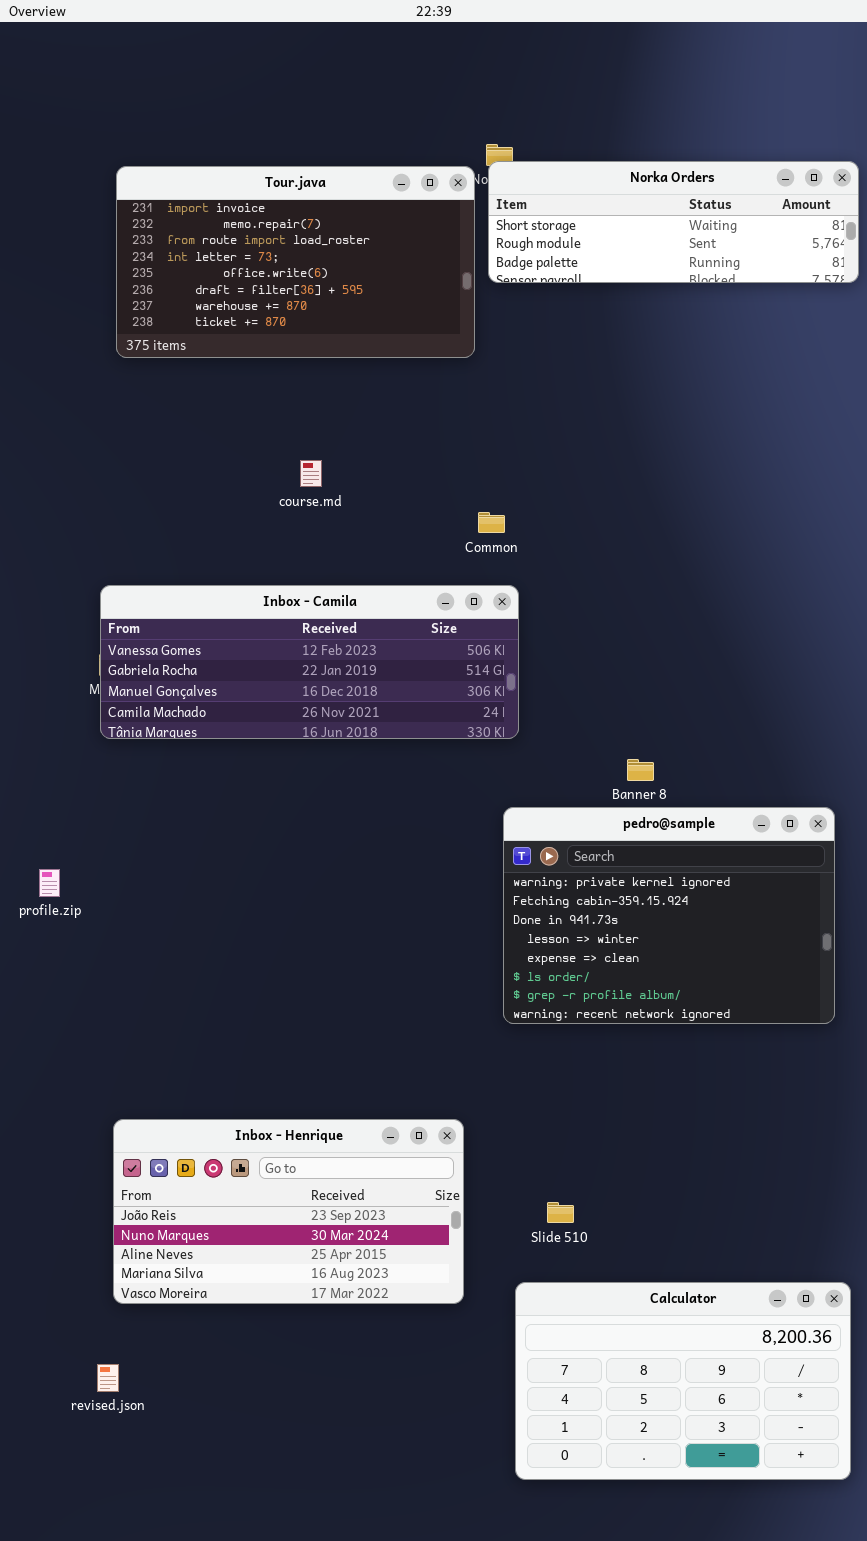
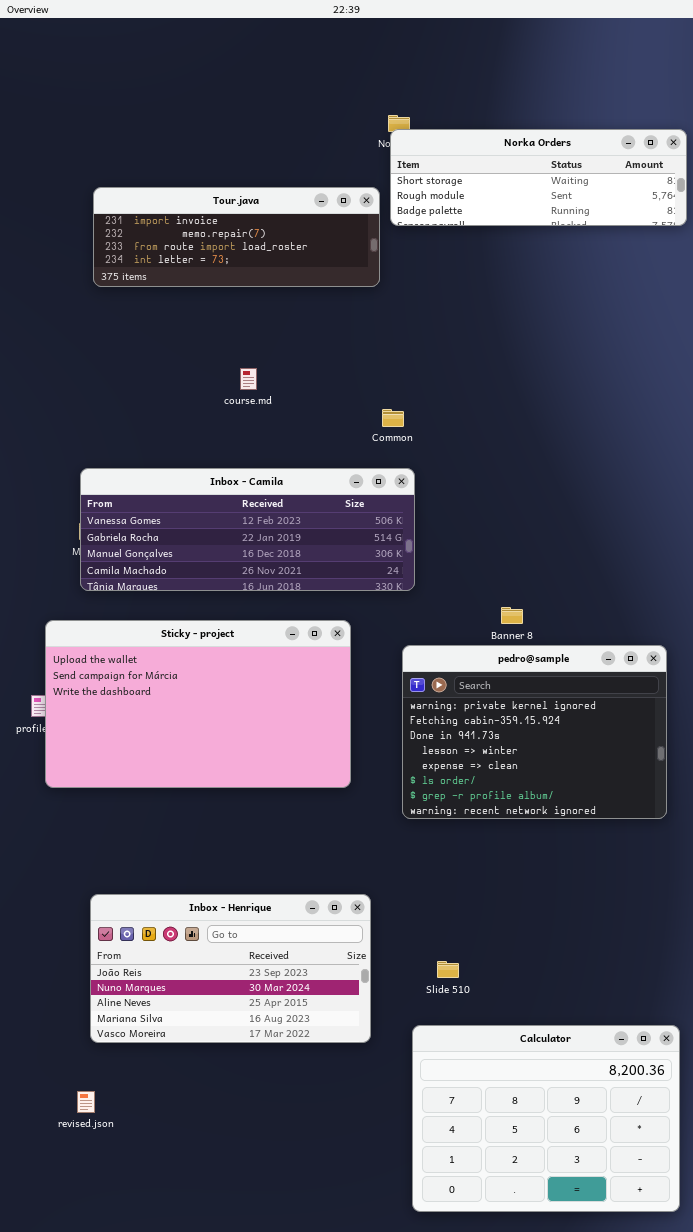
Tour.java: [116,166,475,358] -> [93,187,380,287], resized
Sticky - project: none -> [45,620,351,788], opened
Calculator: [515,1282,851,1480] -> [412,1025,680,1212], resized

